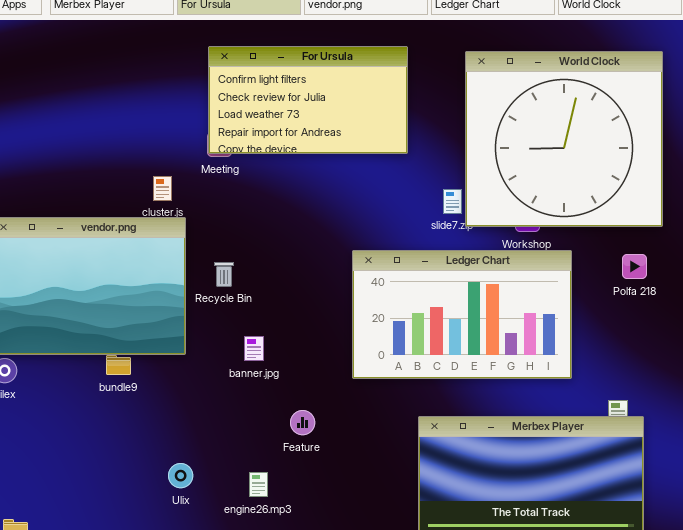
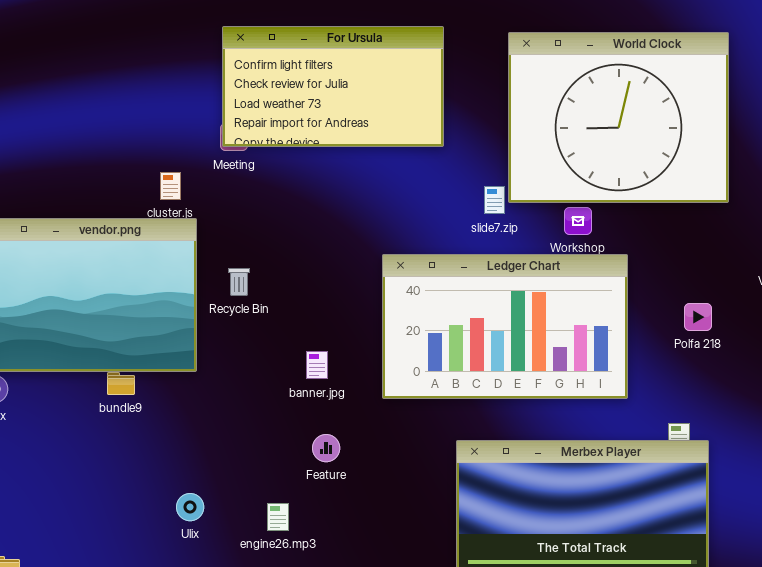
World Clock: [465,51,663,227] -> [508,32,729,203], resized
Polfa 218: [622,254,647,279] -> [684,303,712,331], moved
banner.jpg: [244,336,264,361] -> [306,351,328,379], moved

